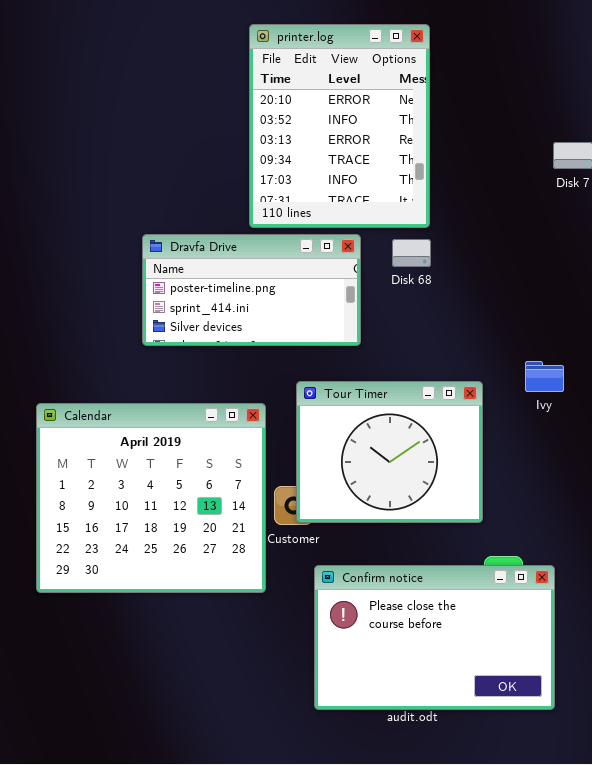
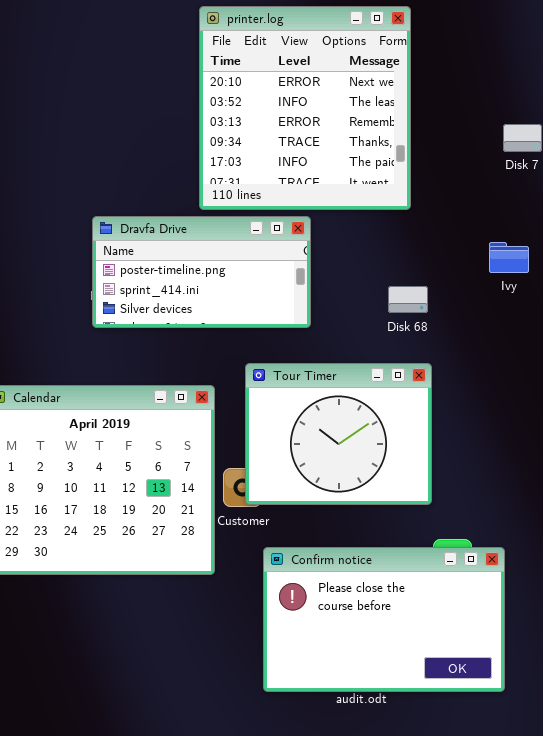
printer.log: [249,24,430,228] -> [199,6,411,210], resized
Disk 68: [392,239,431,267] -> [388,286,428,313], moved
Ivy: [525,361,564,392] -> [489,242,529,273], moved

